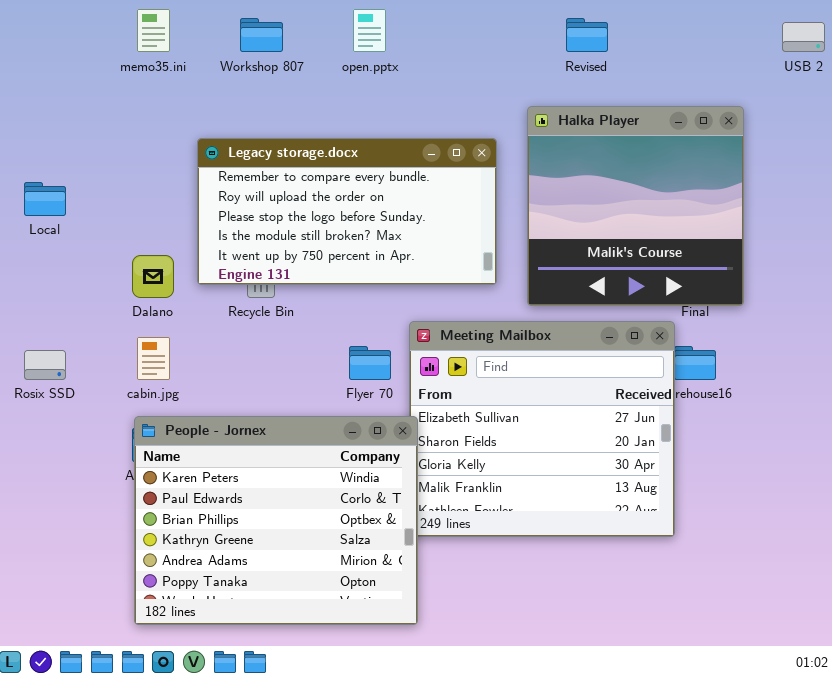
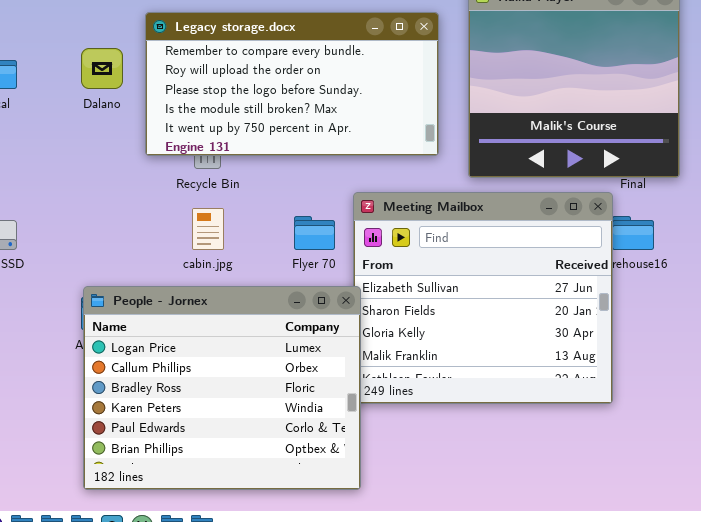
Dalano: [132,255,174,298] -> [81,48,123,89], moved
cabin.jpg: [137,337,170,380] -> [192,208,224,250], moved
People - Jornex: [134,416,418,625] -> [83,286,361,490], scrolled up 3 rows

